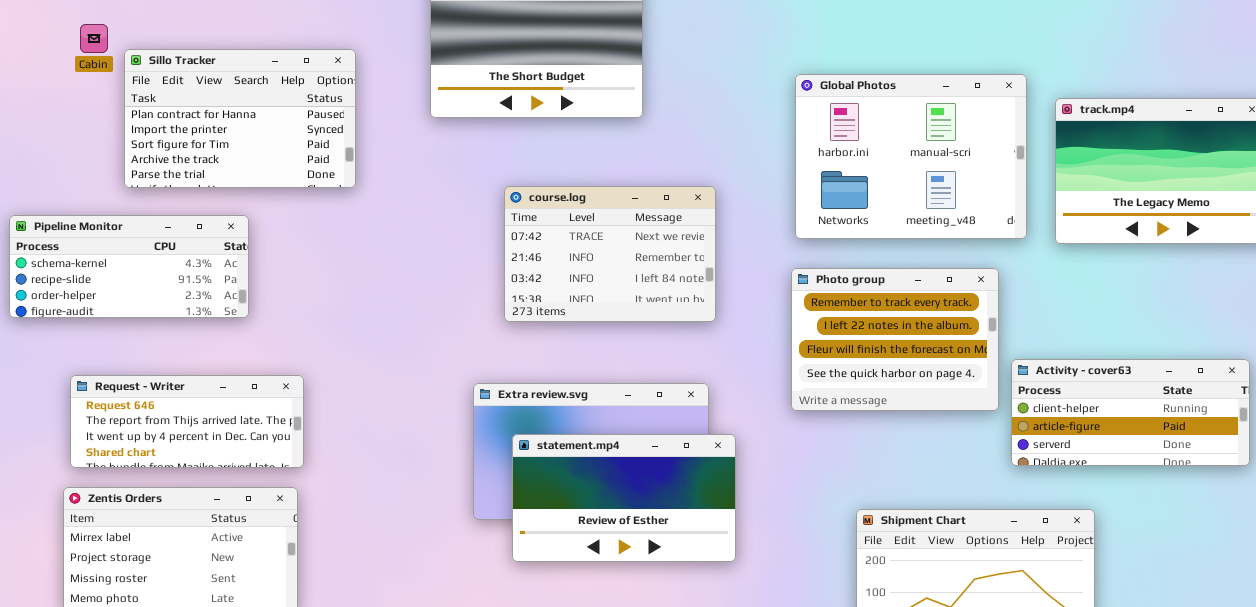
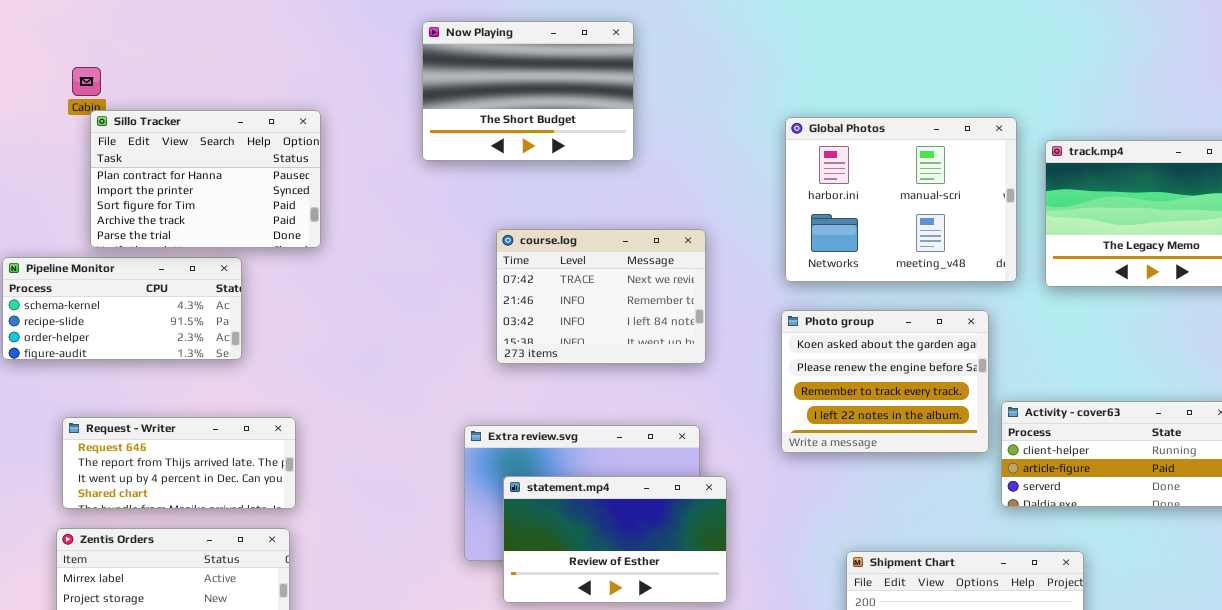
Sillo Tracker: [124,49,356,188] -> [90,110,321,248], moved
Photo group: [791,268,999,411] -> [781,310,989,453], scrolled up 2 rows

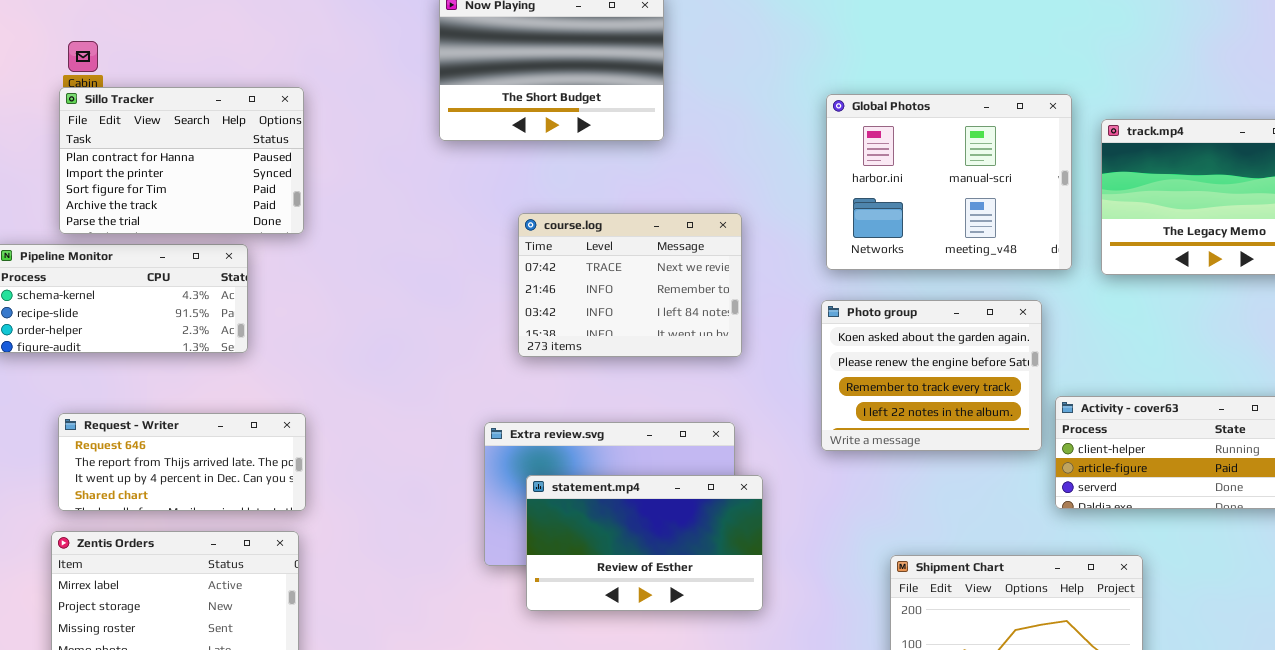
Sillo Tracker: [90,110,321,248] -> [59,87,304,234], moved

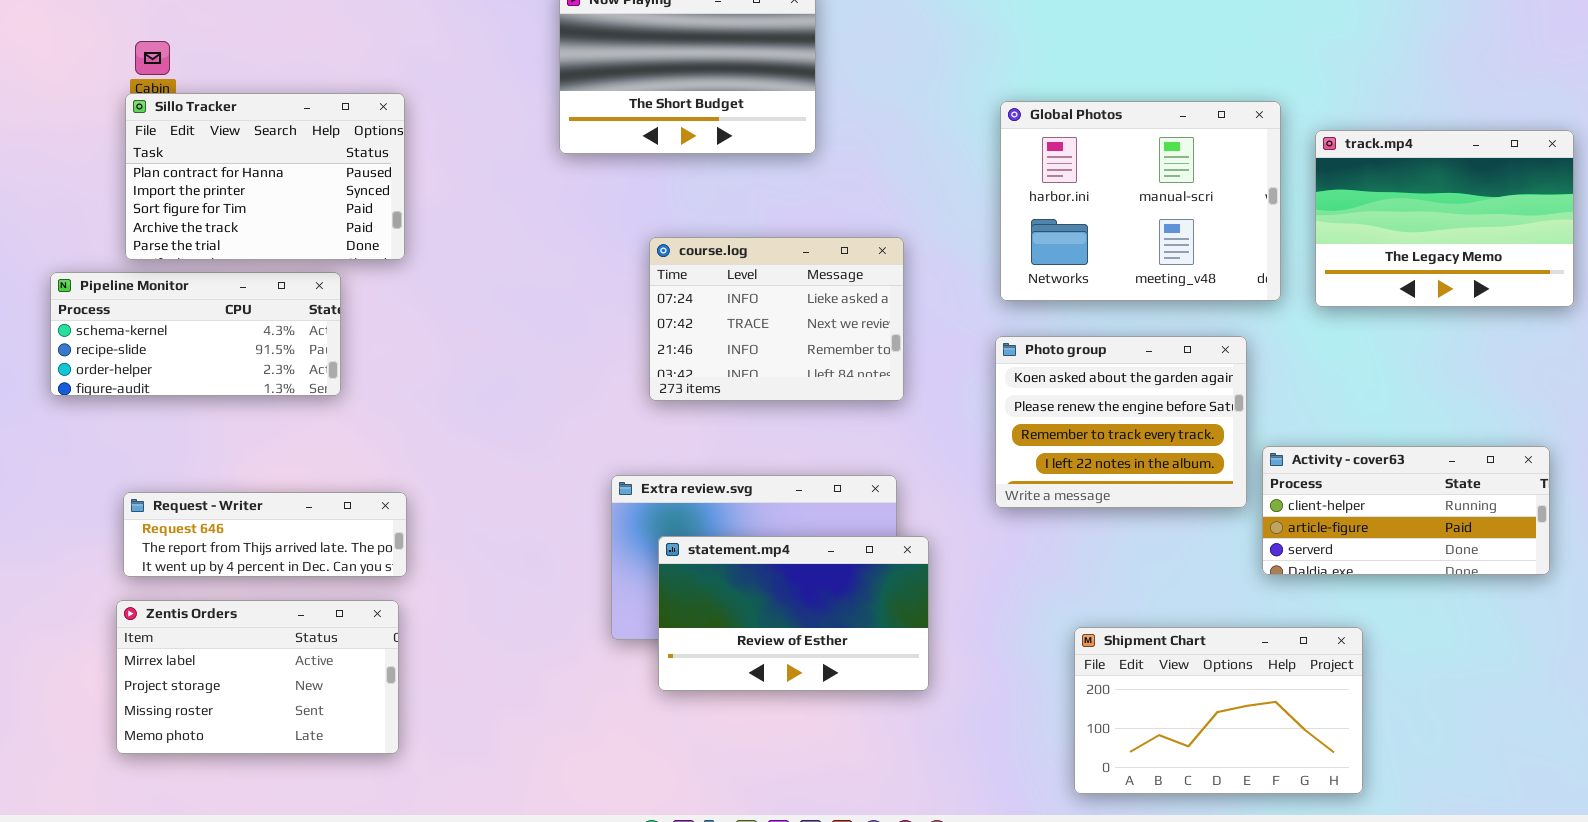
course.log: [518,213,742,357] -> [649,237,904,401], scrolled up 1 row
Request - Writer: [58,413,306,511] -> [123,492,407,577], resized

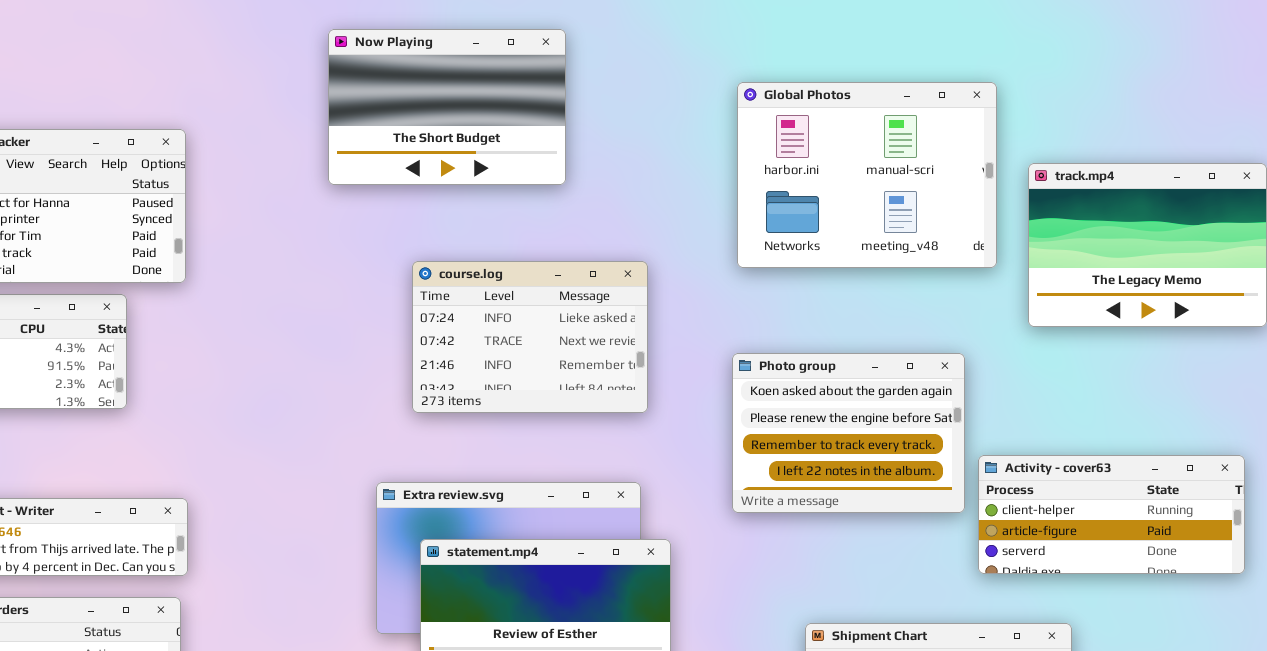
Global Photos: [1000,101,1281,301] -> [737,82,997,268], moved

